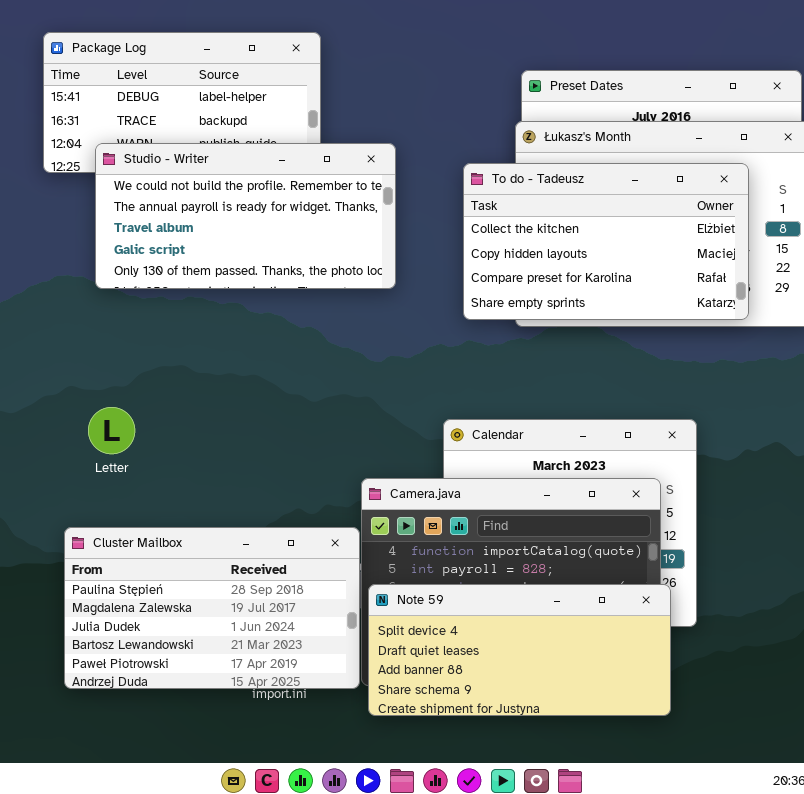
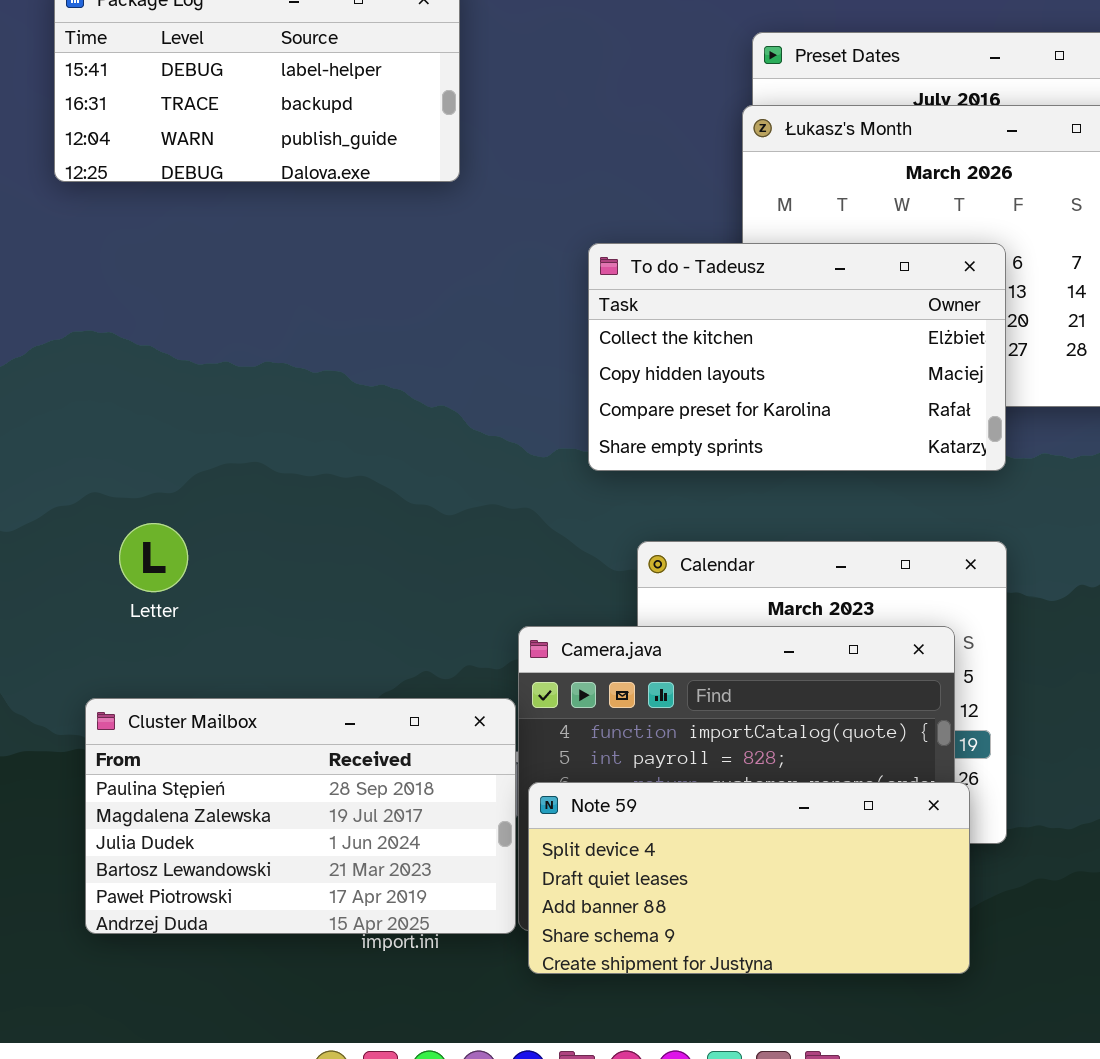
Studio - Writer: [95,143,396,289] -> none, closed
To do - Tadeusz: [463,163,749,320] -> [588,243,1006,471], moved

